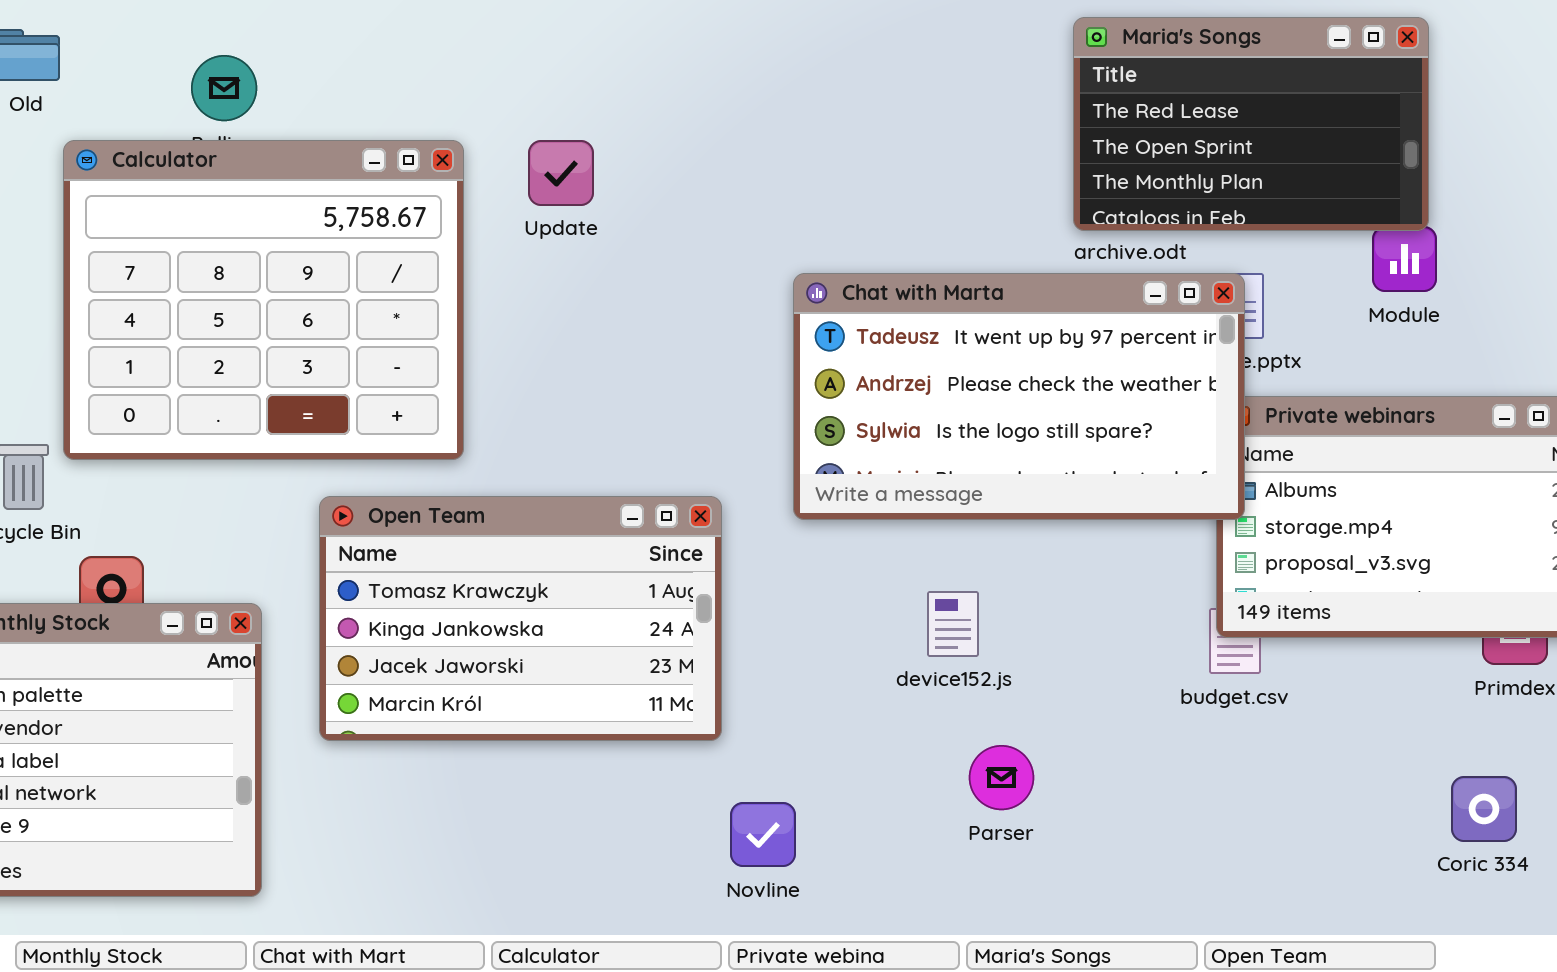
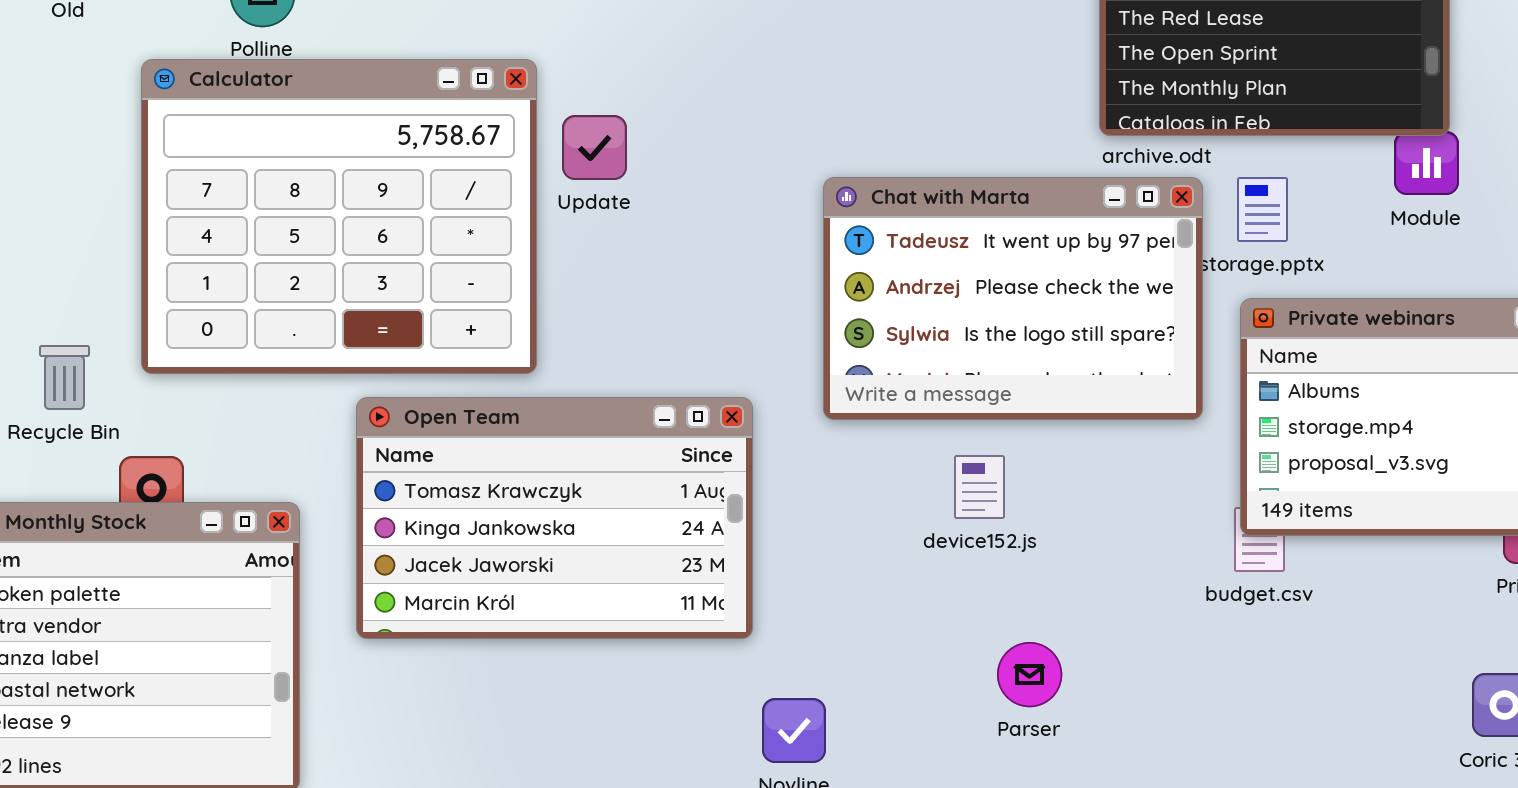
Calculator: [63,140,464,460] -> [141,59,537,374], moved
Update: [528,140,594,206] -> [562,115,627,180], moved
Chat with Marta: [793,273,1245,520] -> [823,177,1203,420], resized
device152.js: [927,591,979,657] -> [954,455,1005,519], moved

